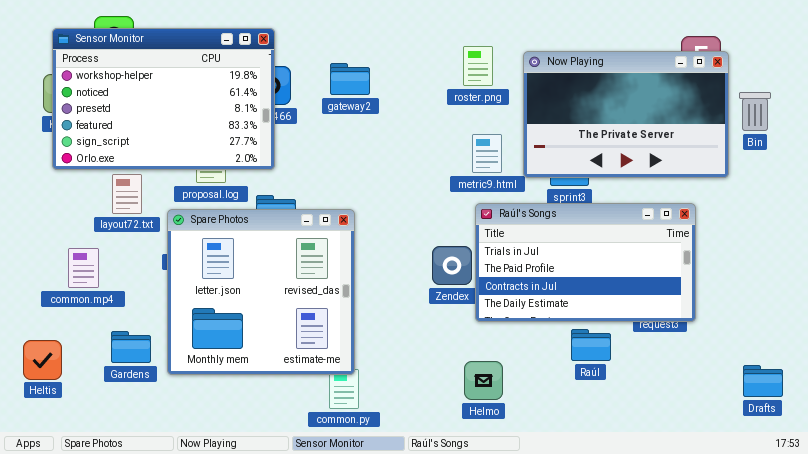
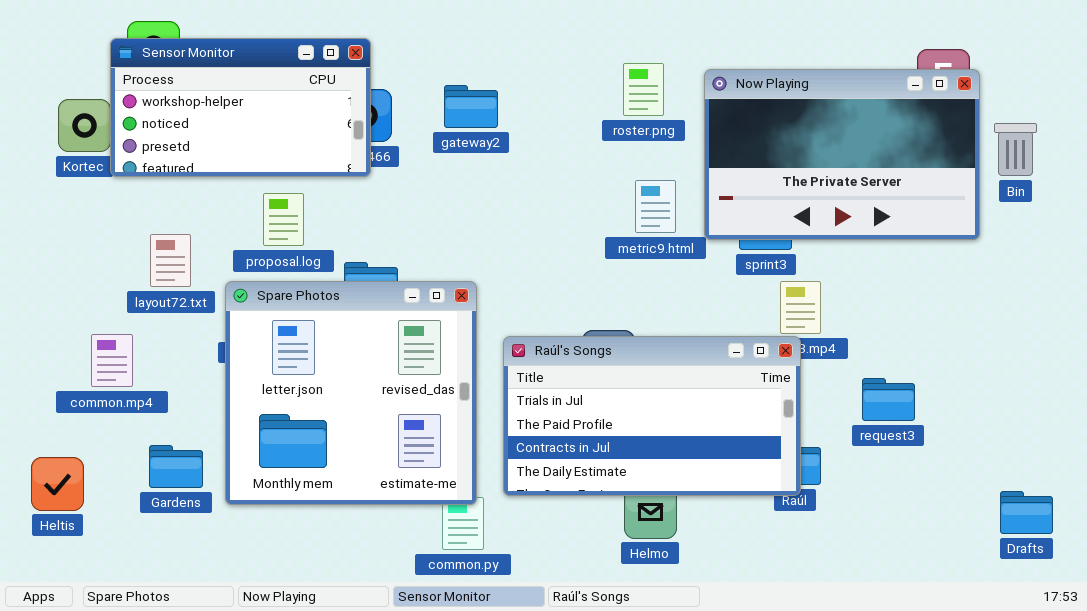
Sensor Monitor: [52,28,275,170] -> [110,38,371,177], resized
Raúl's Songs: [475,203,696,322] -> [503,336,801,496], moved

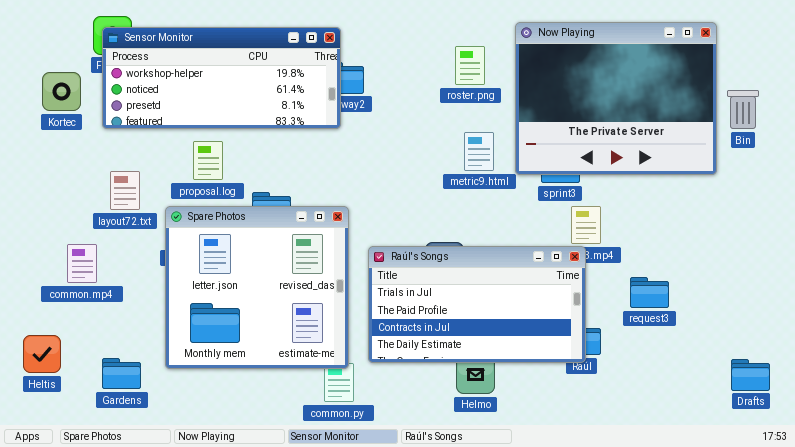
Sensor Monitor: [110,38,371,177] -> [102,27,341,129], moved, resized
Now Playing: [704,69,980,240] -> [515,22,717,175], resized
Gardens: [149,445,203,488] -> [102,358,141,389], moved

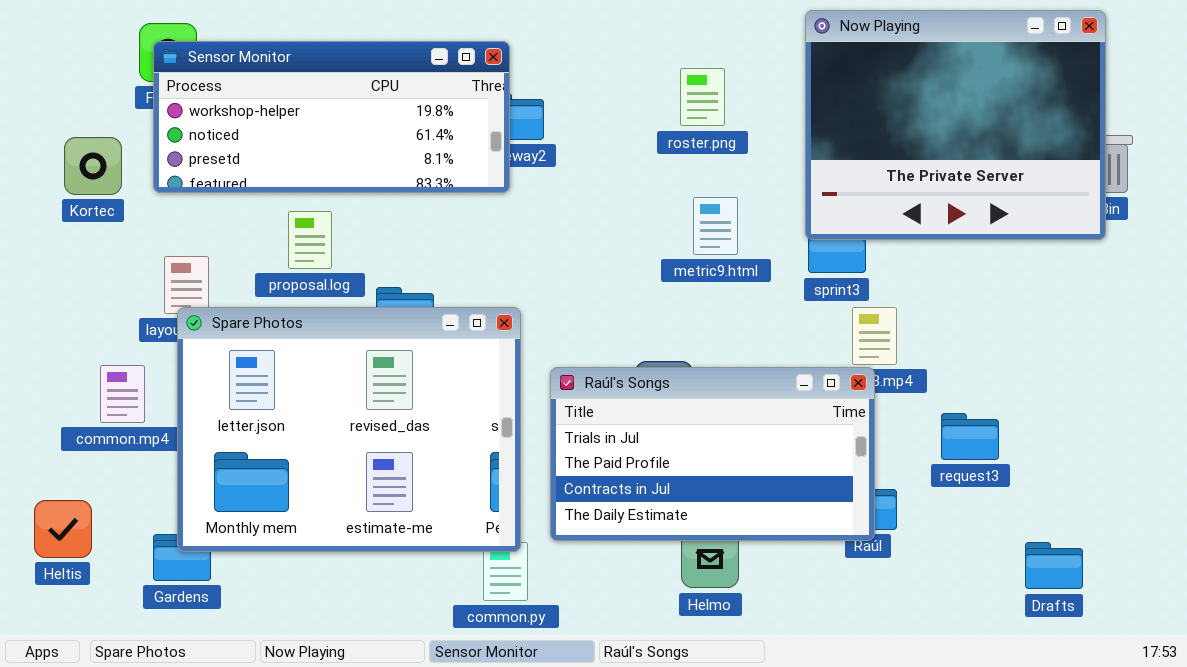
Now Playing: [515,22,717,175] -> [805,10,1106,240], moved
Kortec: [42,72,81,111] -> [64,137,122,195], moved
Spare Photos: [165,206,349,369] -> [177,307,521,552], resized
Drafts: [731,359,770,391] -> [1025,542,1083,589], moved

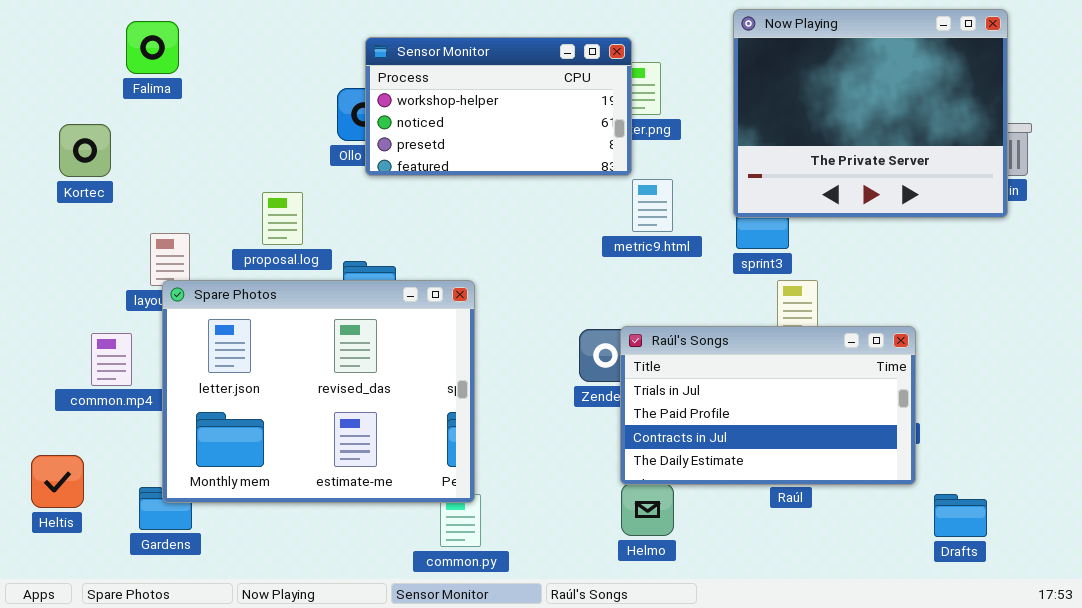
Sensor Monitor: [153,41,510,193] -> [365,37,632,176], moved, resized
Raúl's Songs: [550,367,875,541] -> [620,326,916,485], moved

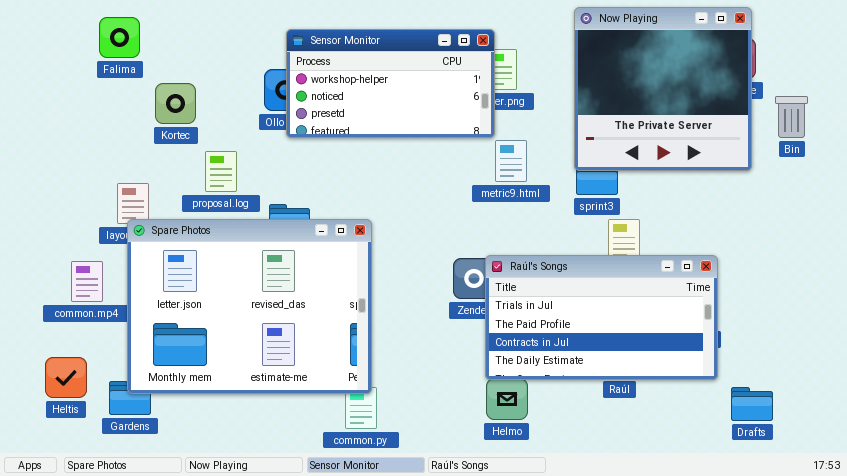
Now Playing: [733,9,1008,218] -> [574,7,752,171], resized
Kortec: [59,124,111,177] -> [155,83,196,124], moved
Heltis: [31,455,84,508] -> [45,357,87,398], moved

